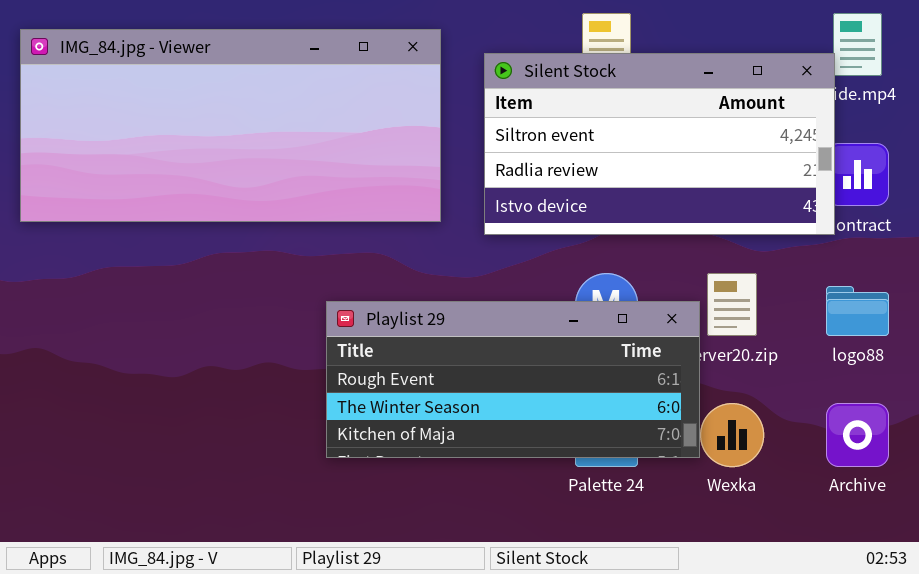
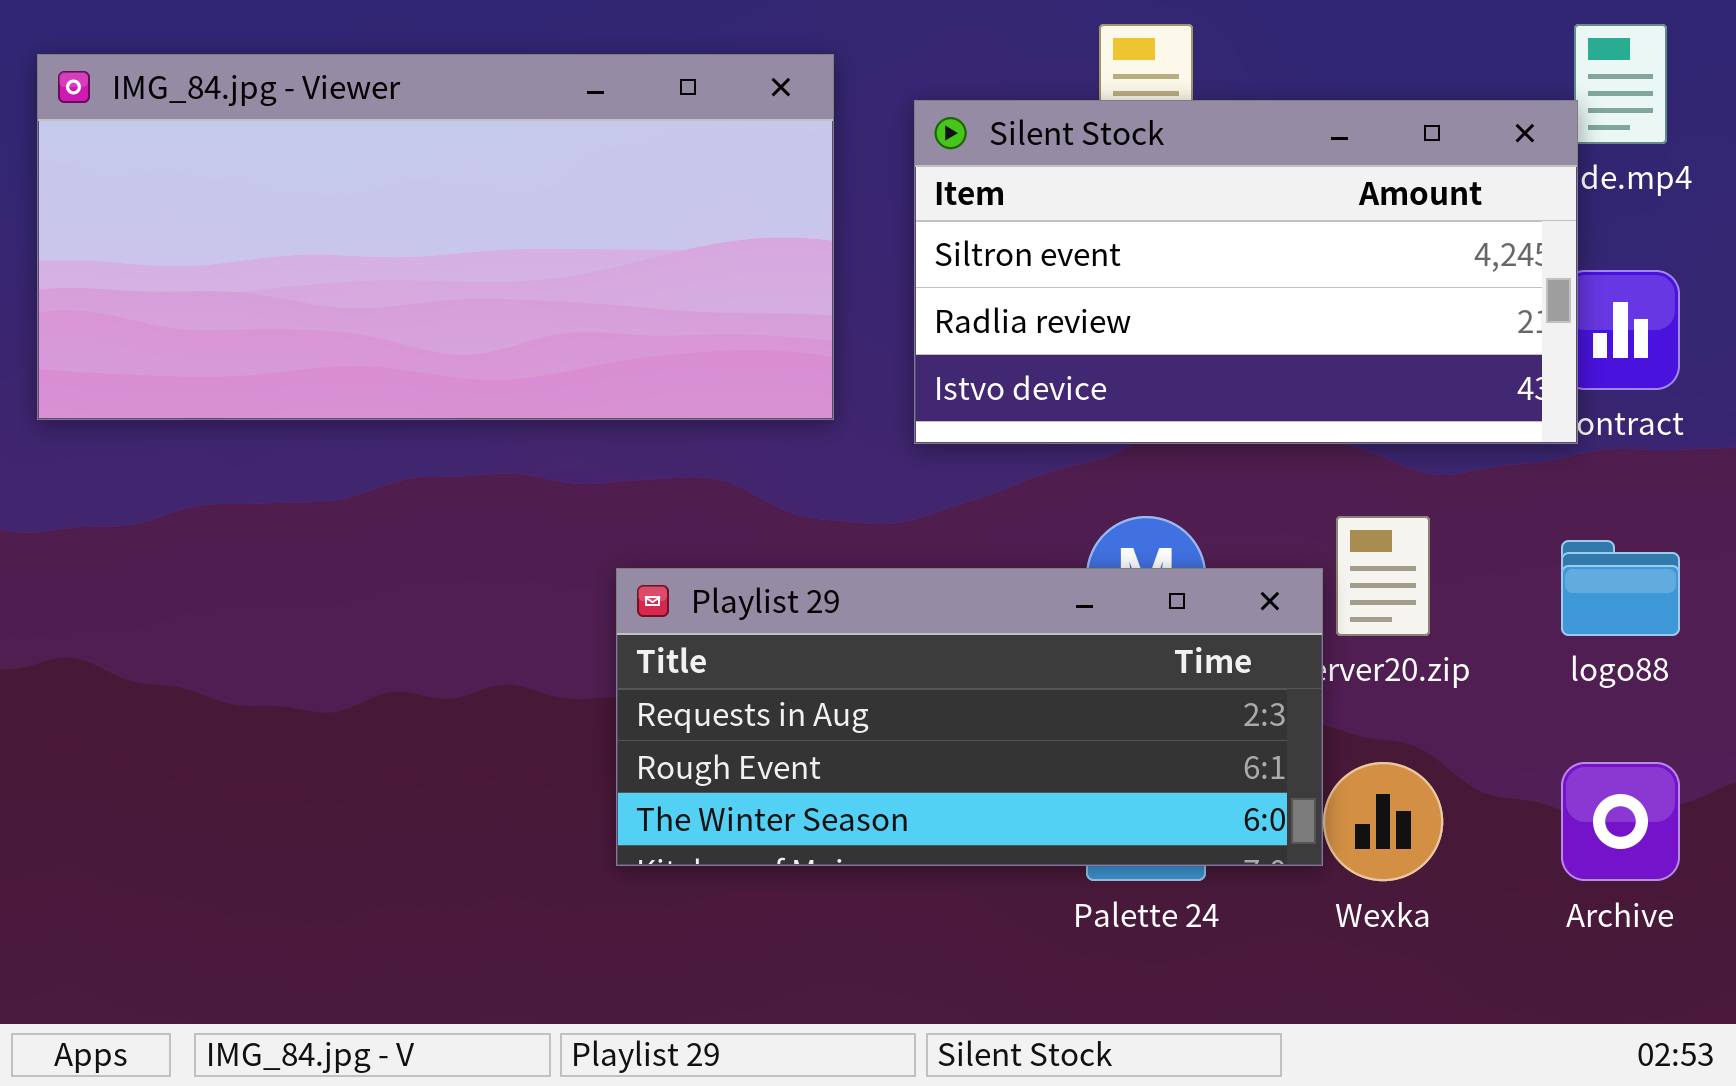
Playlist 29: [326,301,700,458] -> [616,568,1323,866], scrolled up 1 row

